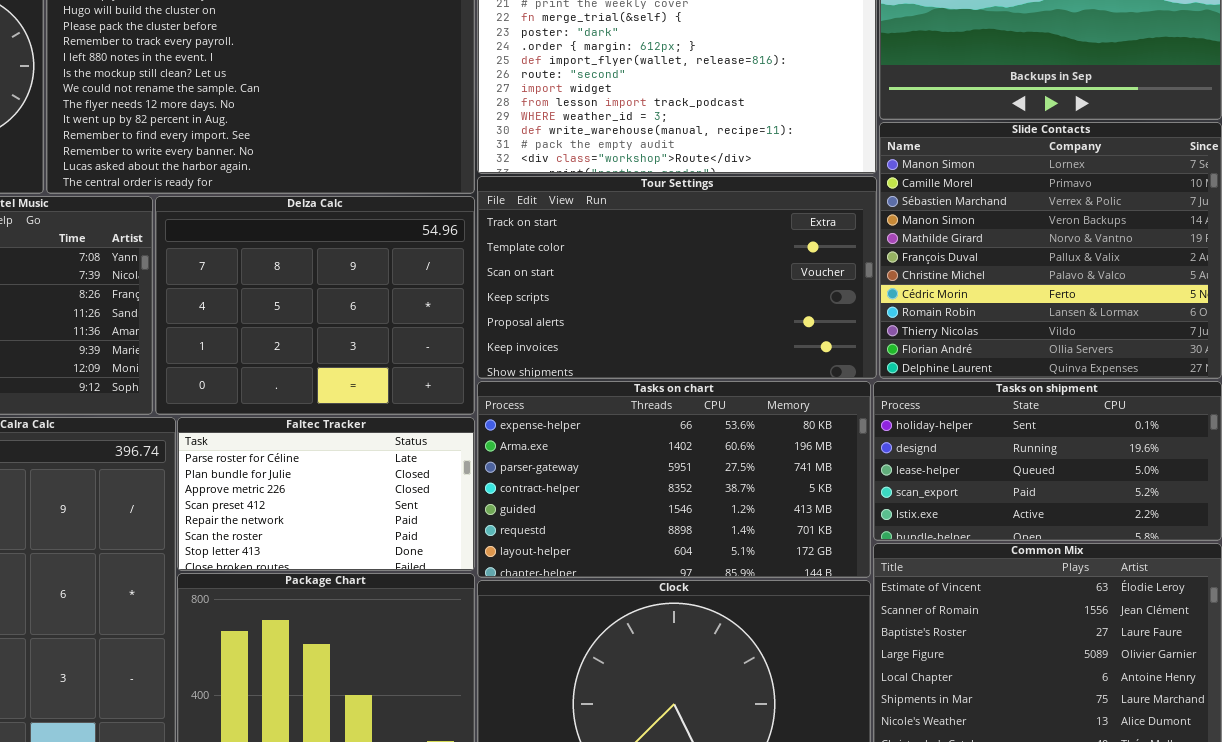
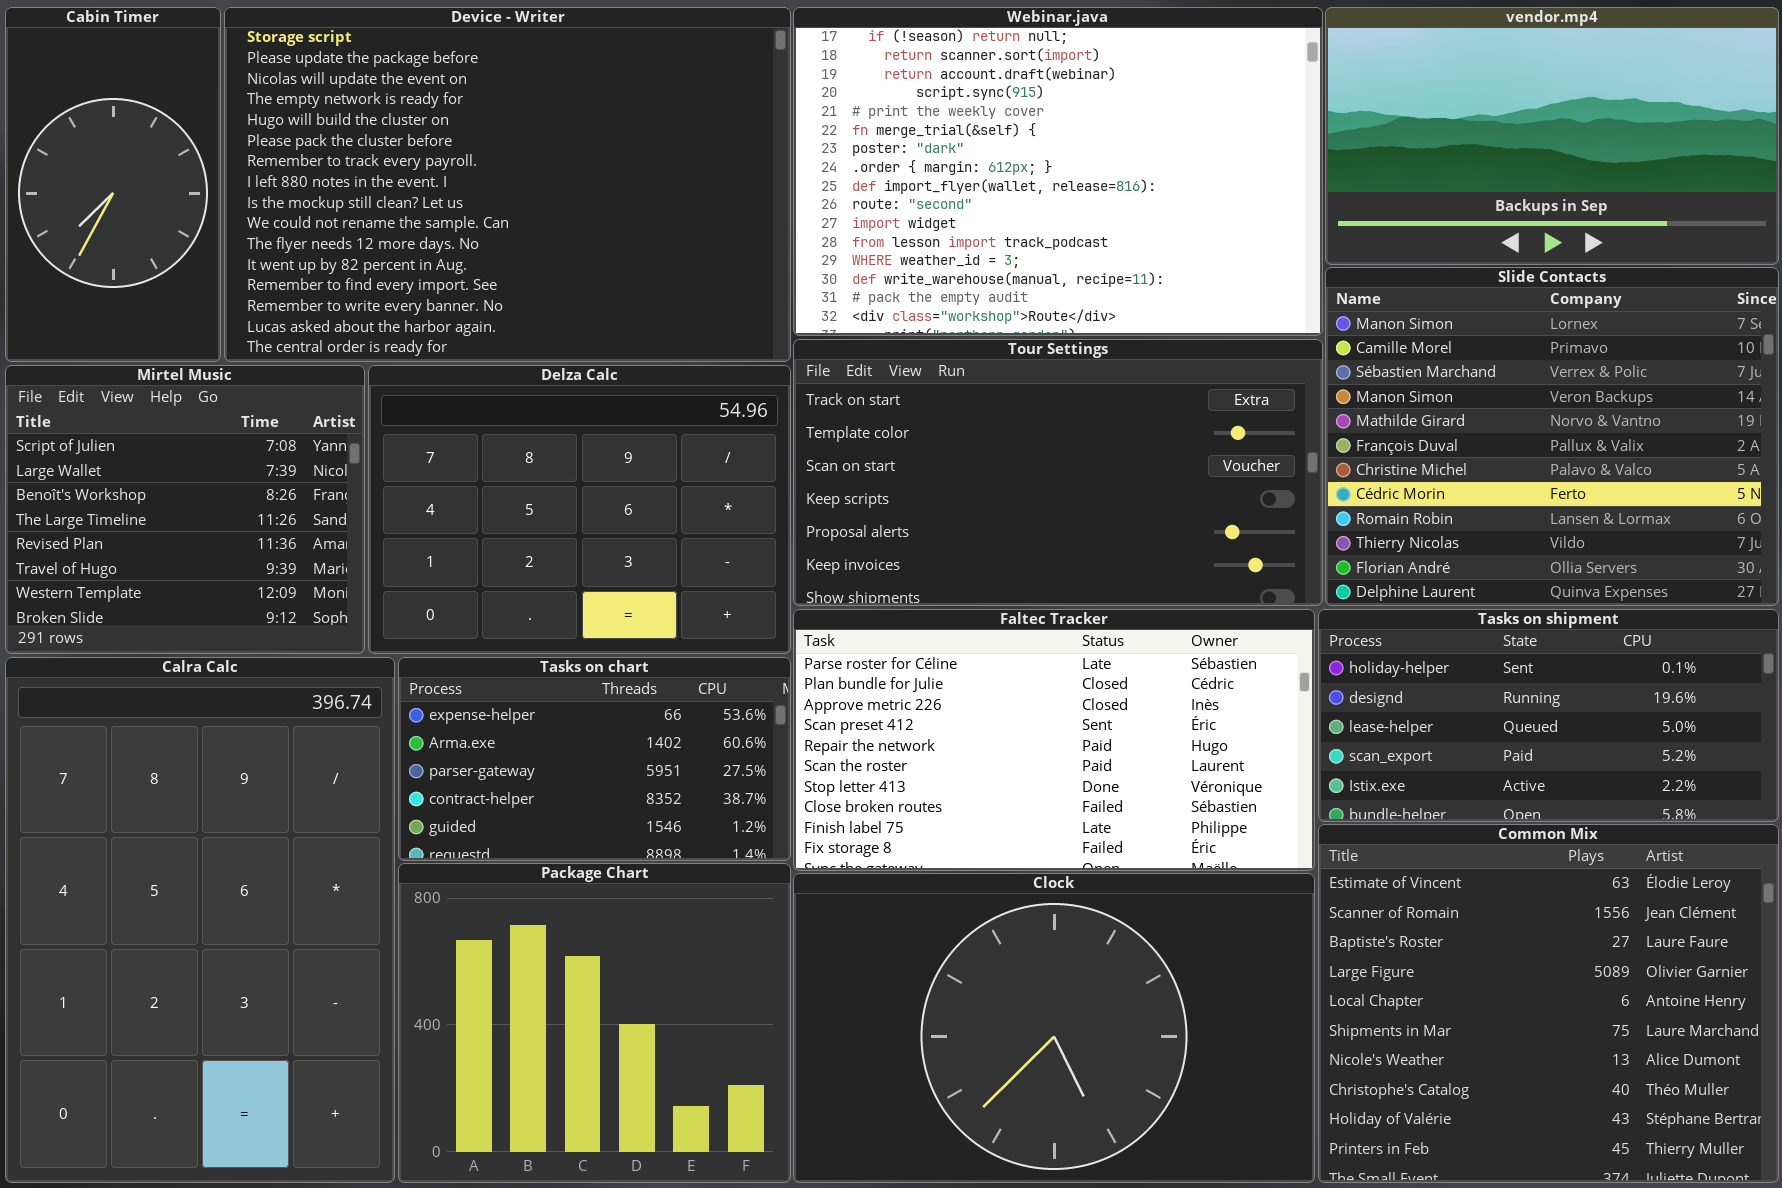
Tasks on chart: [477,381,871,578] -> [398,657,791,861], moved, resized
Faltec Tracker: [177,417,475,571] -> [793,609,1315,871], moved, resized

